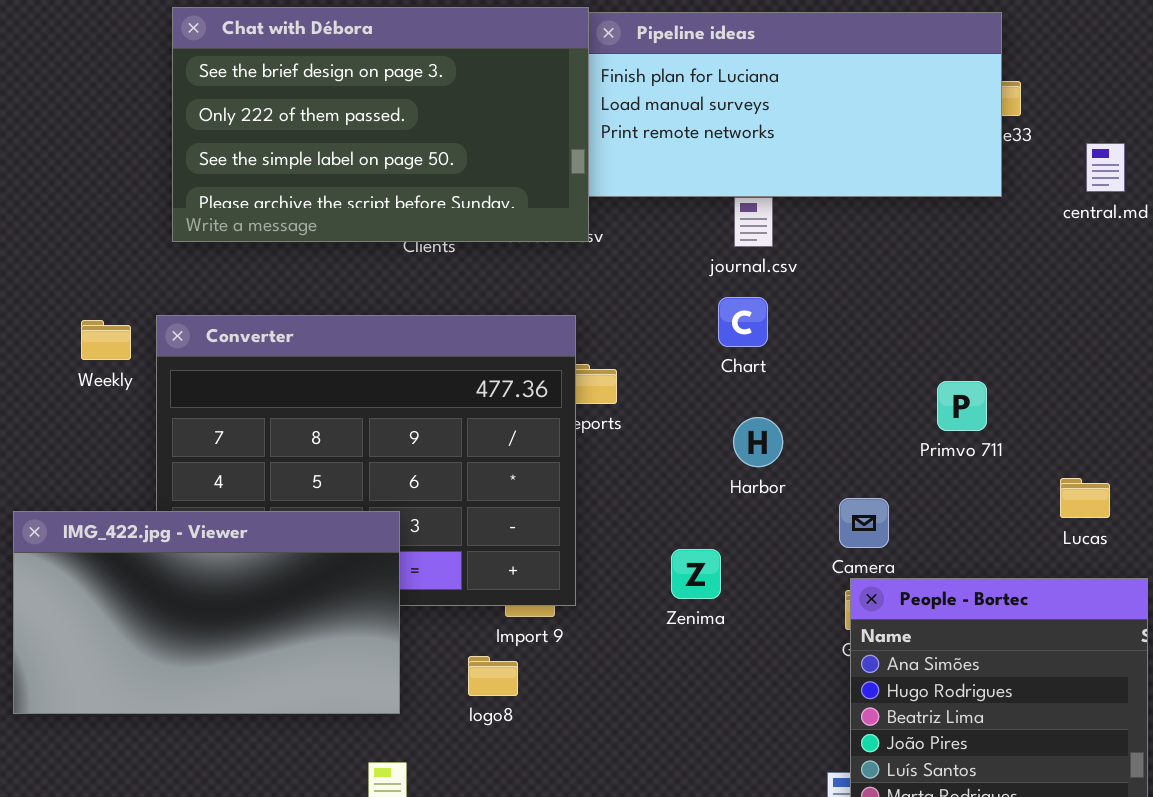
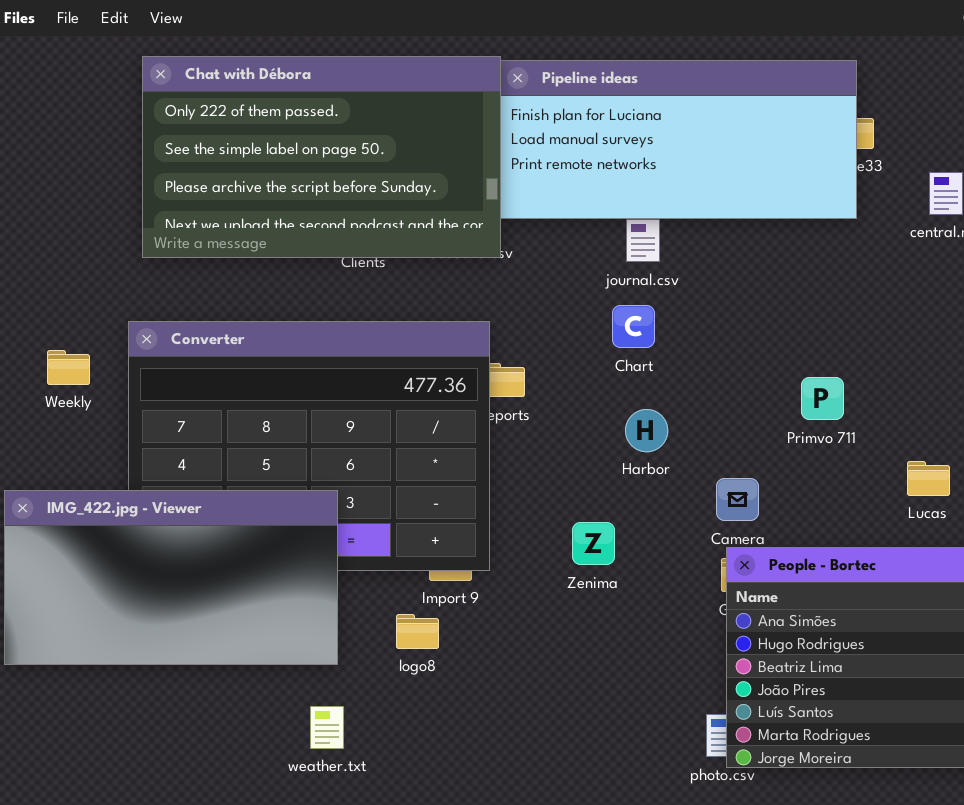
Chat with Débora: [172,7,589,242] -> [142,56,501,258], scrolled down 1 row
Weekly: [81,320,131,360] -> [47,350,90,385], moved

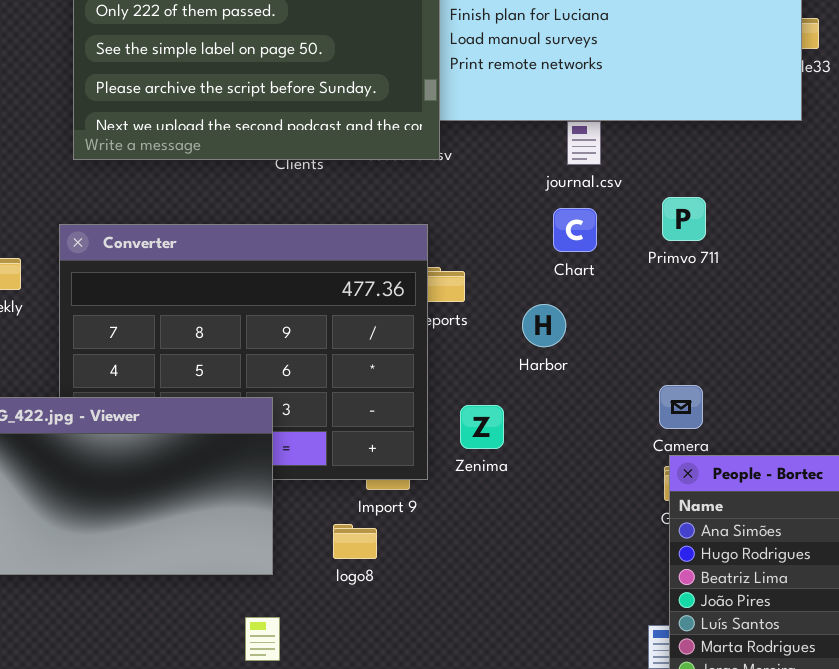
Primvo 711: [801,377,844,420] -> [662,197,706,241], moved
Harbor: [625,409,668,452] -> [522,304,566,347], moved
Zenima: [572,522,615,565] -> [460,405,504,449], moved

